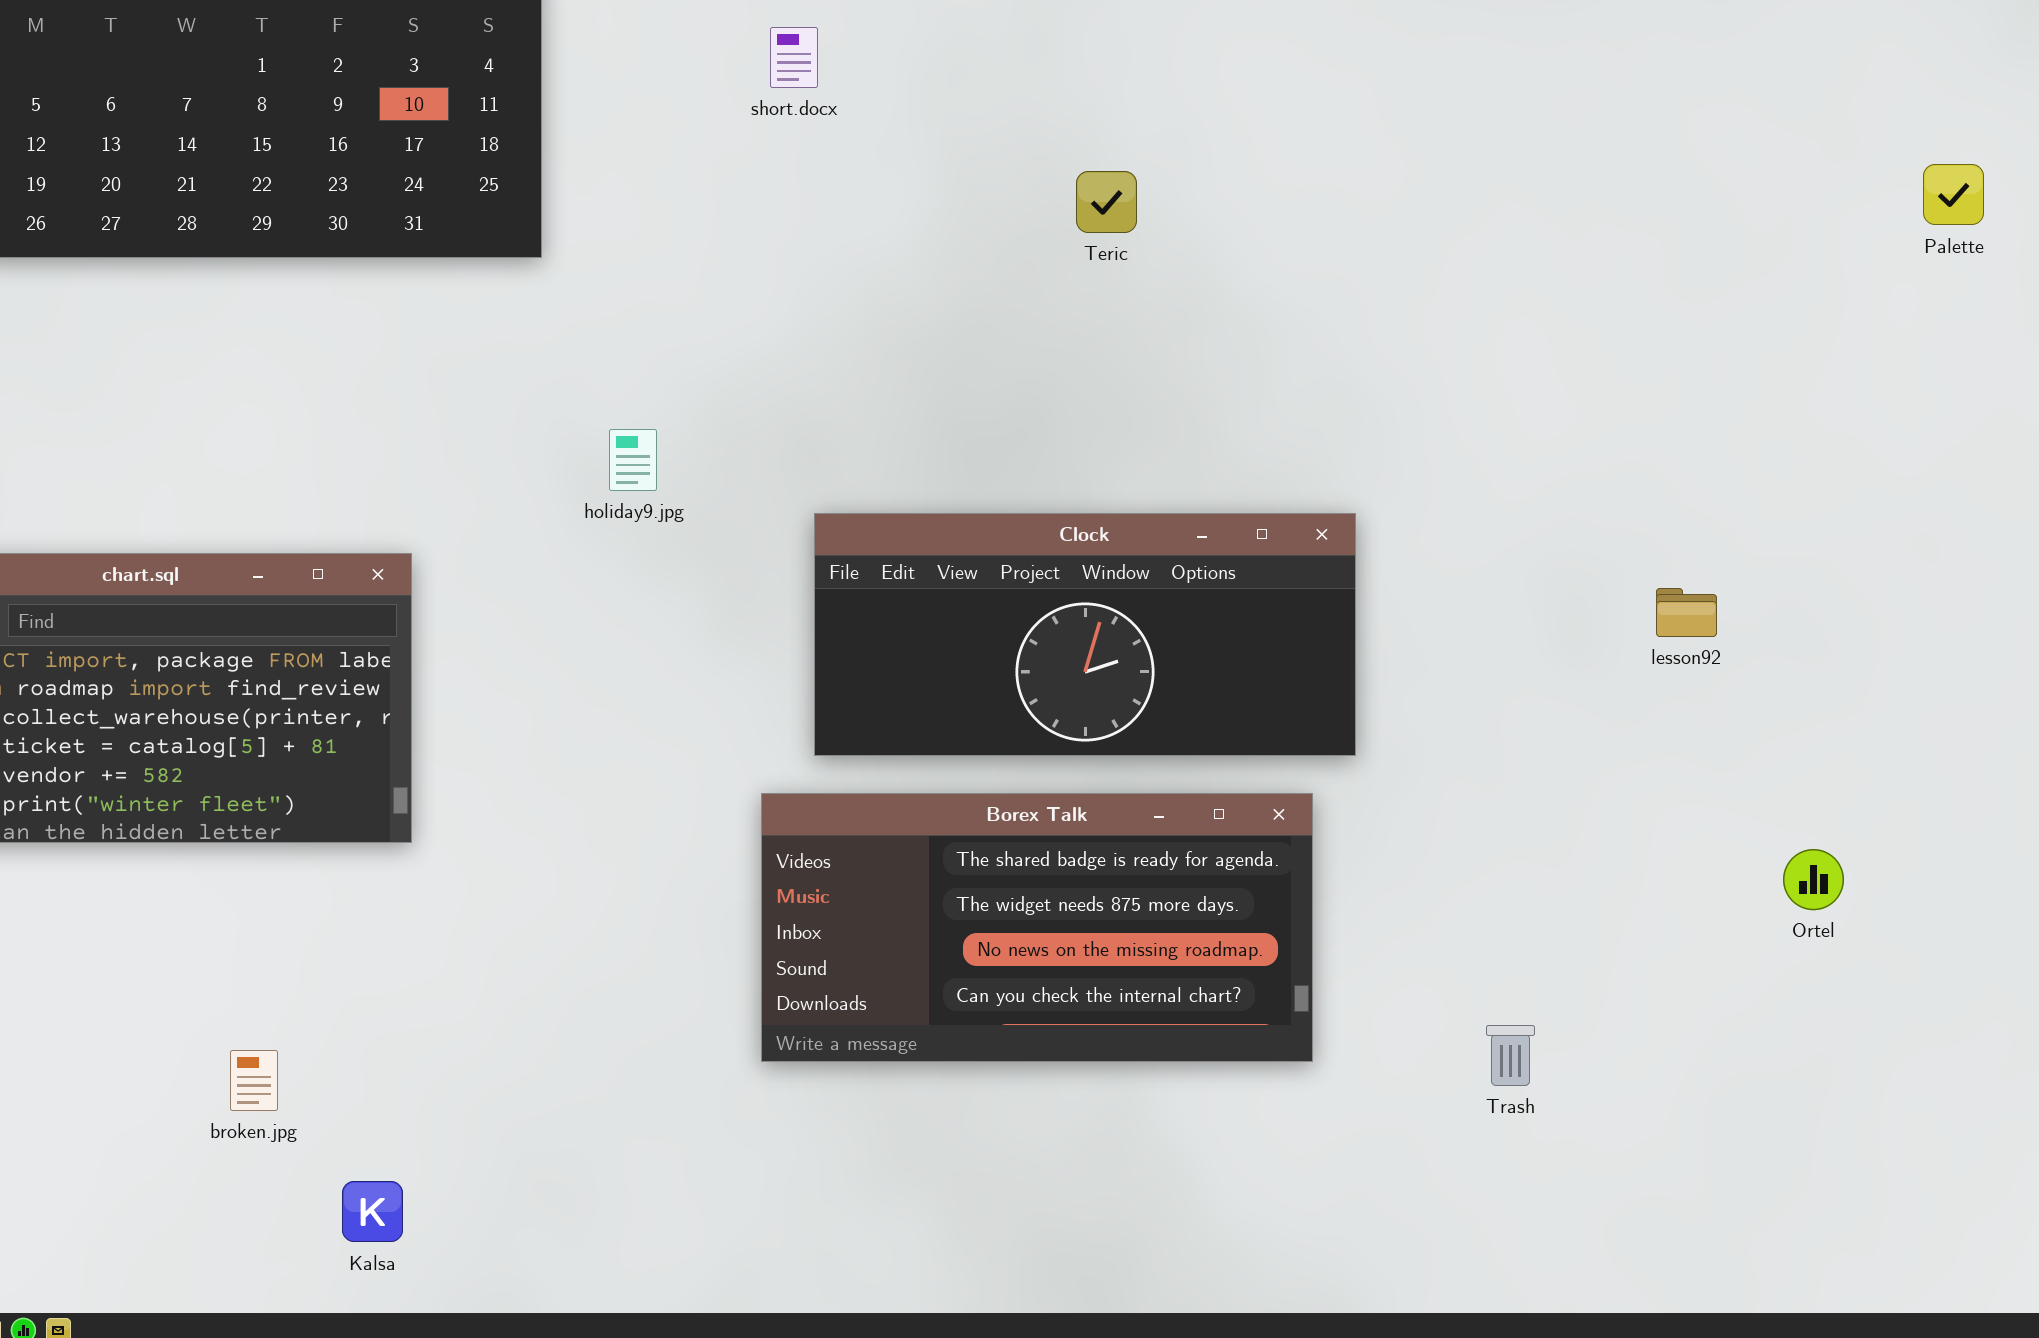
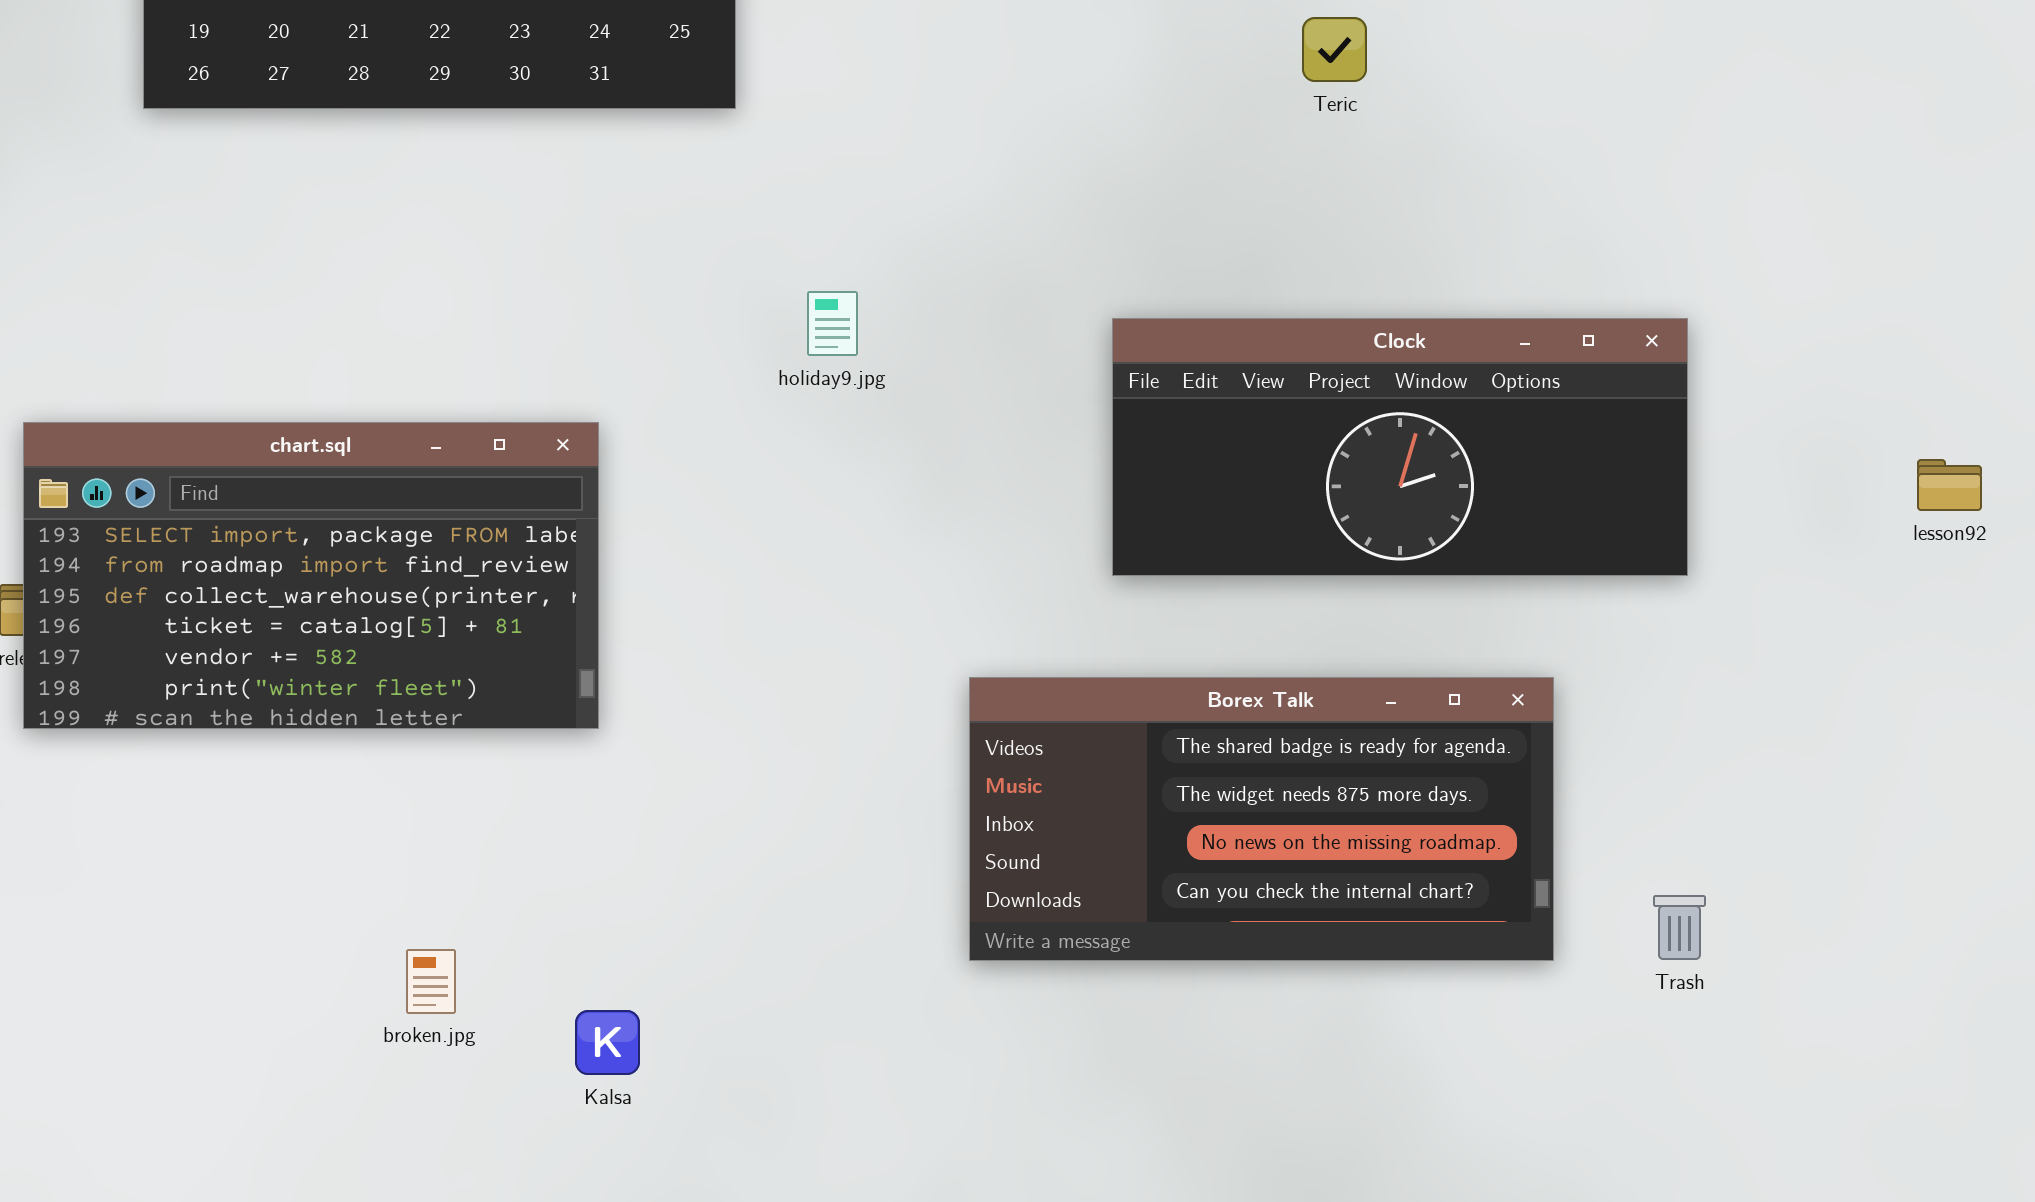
Clock: [814,513,1356,756] -> [1112,318,1688,576], moved
Trash: [1486,1025,1535,1086] -> [1653,895,1706,960], moved
Kalsa: [342,1181,403,1242] -> [575,1010,640,1075], moved

